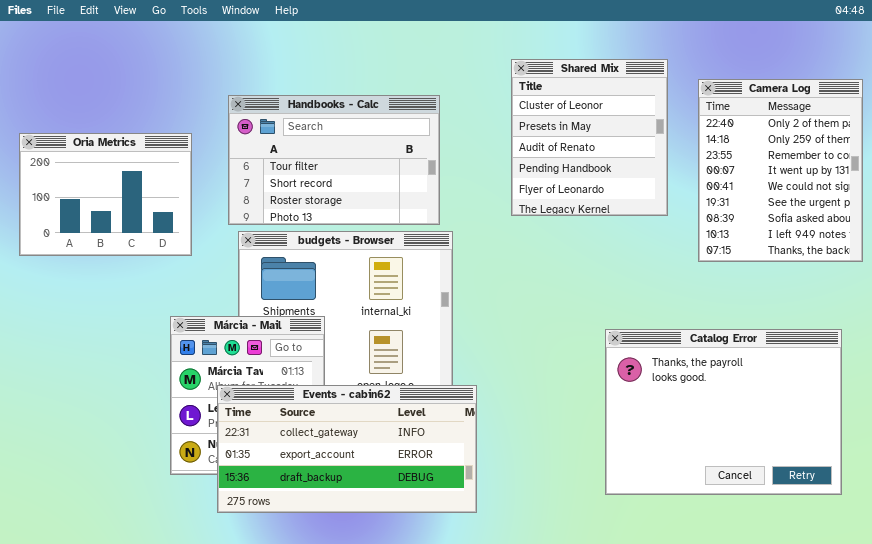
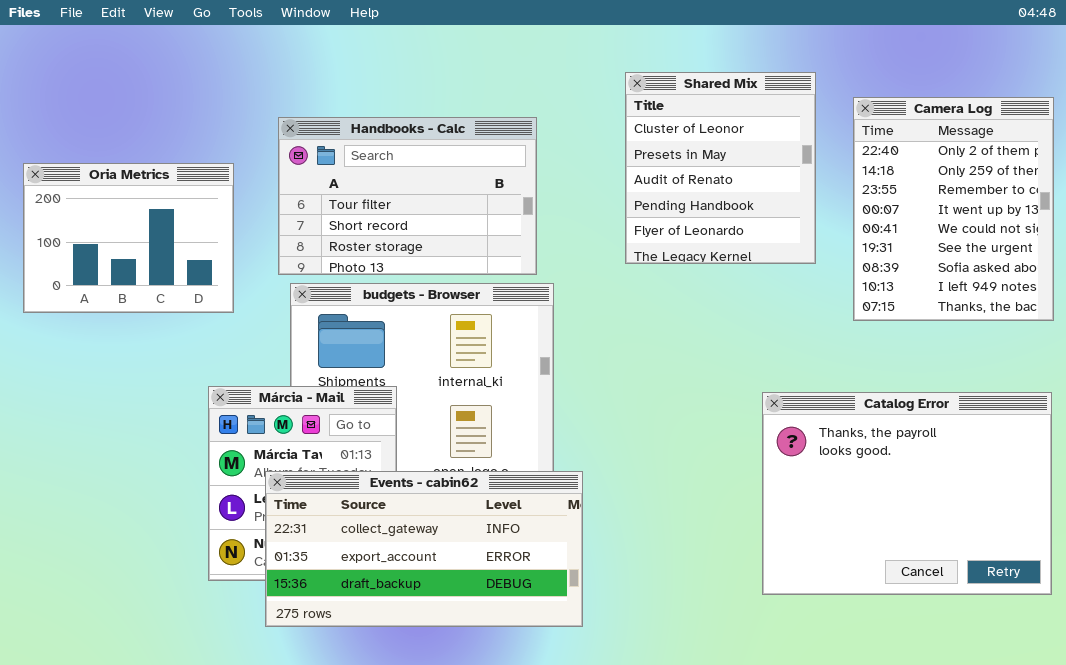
Catalog Error: [605,329,842,495] -> [762,392,1052,595], moved

